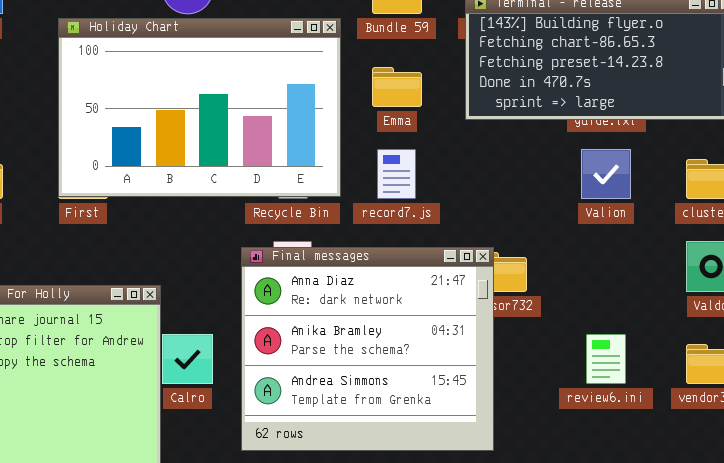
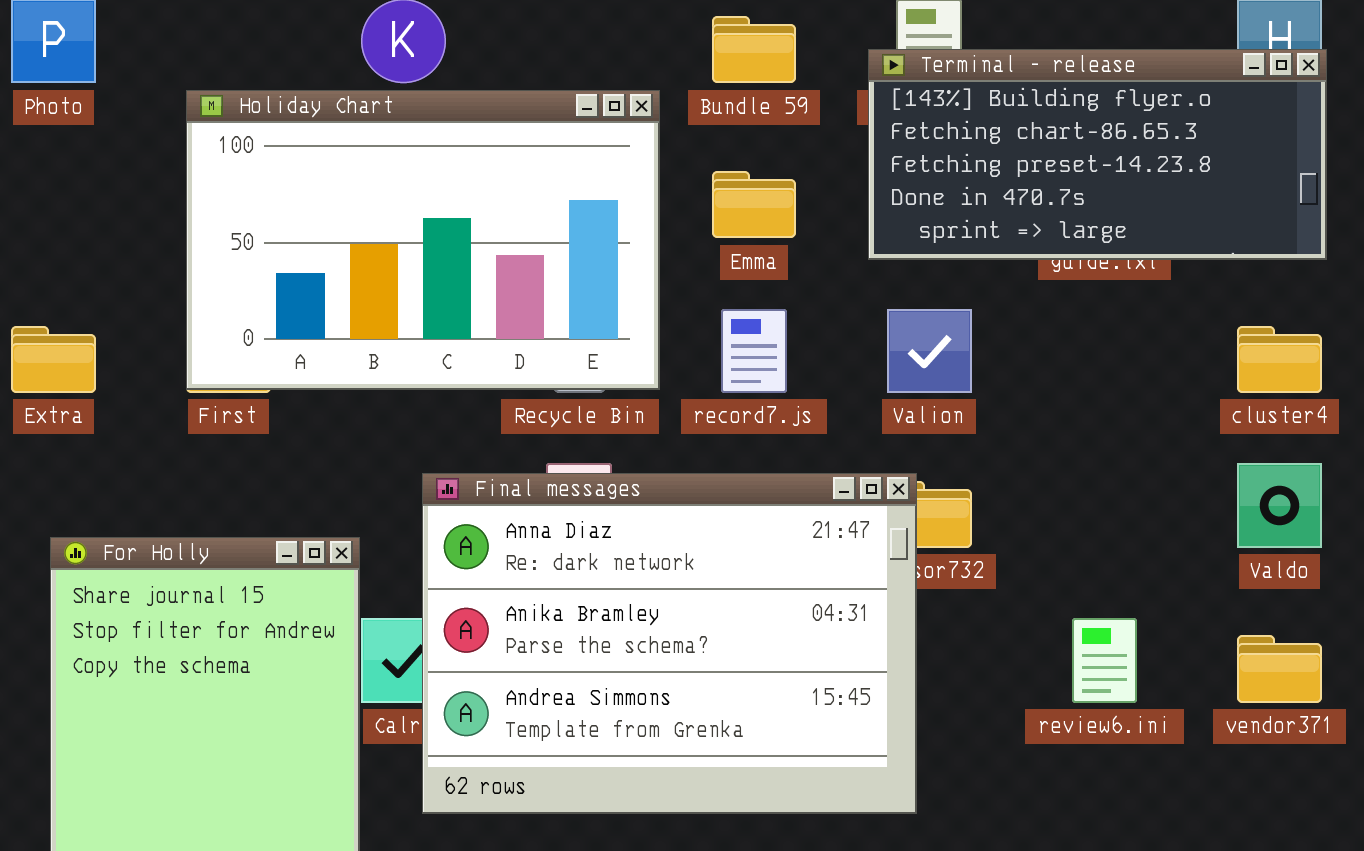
Valion: [581,149,631,199] -> [887,309,972,393], moved
Final messages: [241,247,494,451] -> [422,473,917,814], resized

